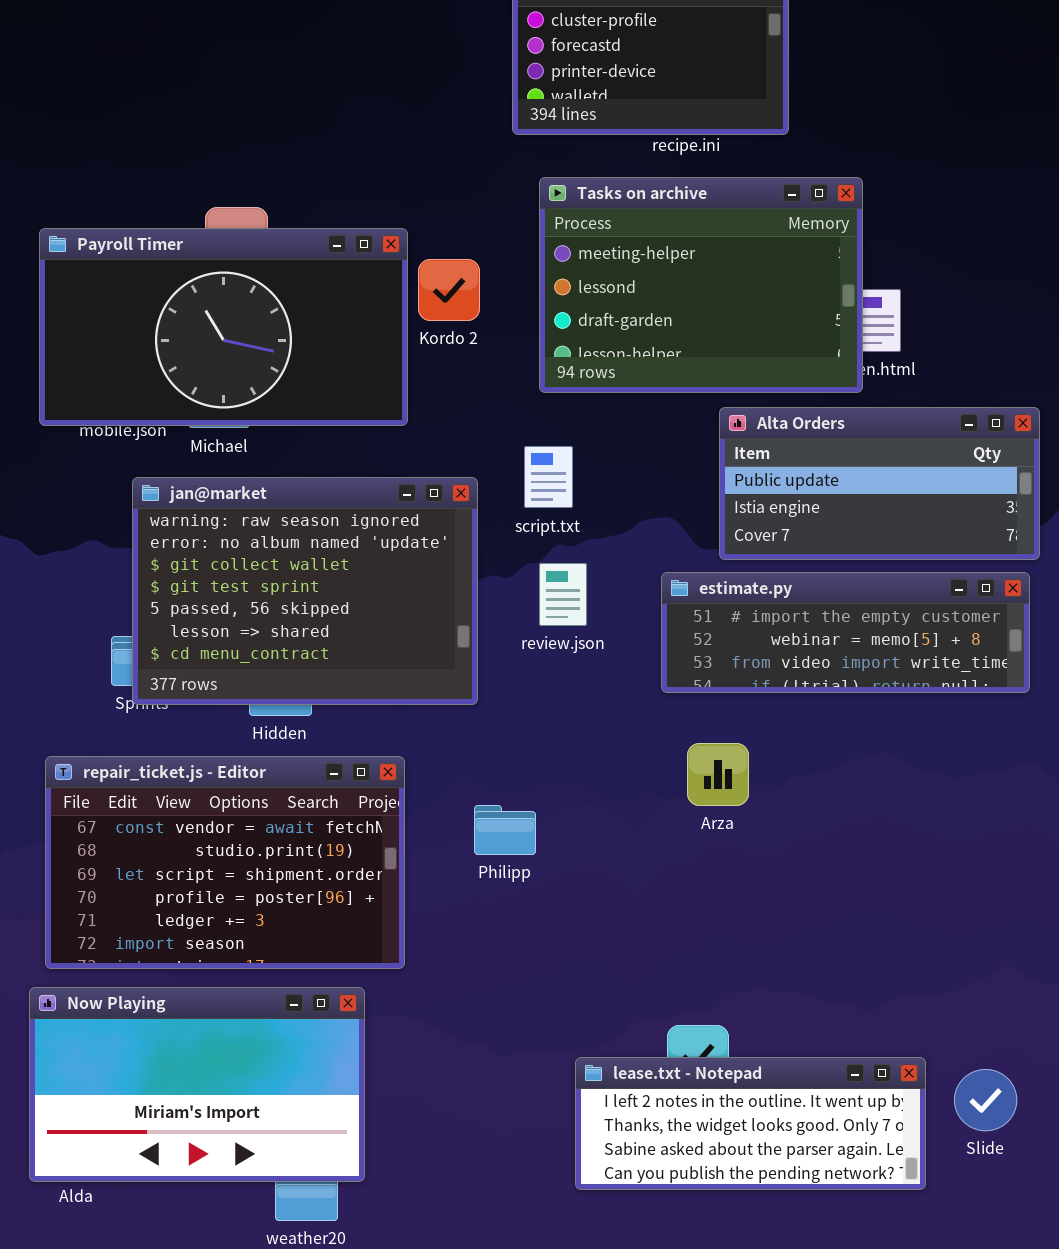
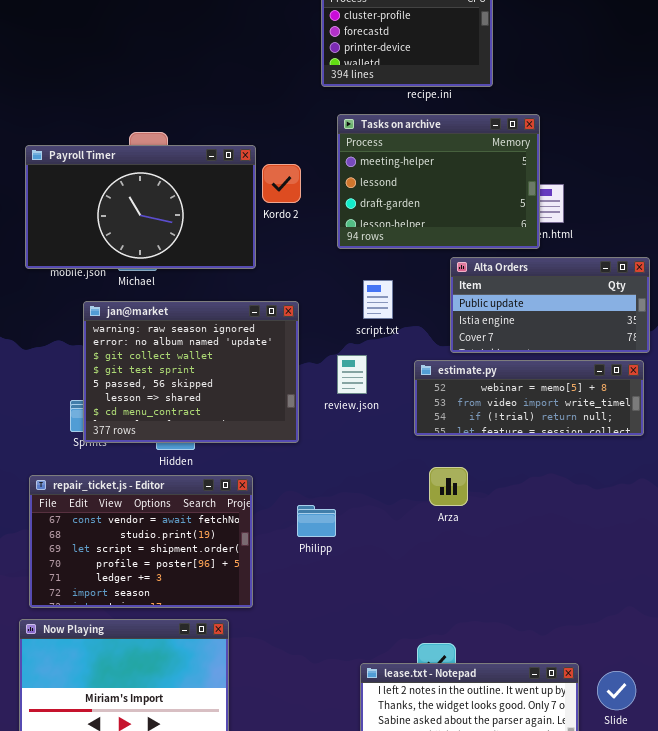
script.txt: [524,446,573,508] -> [363,280,393,319], moved
estimate.py: [661,572,1030,693] -> [414,360,644,436], scrolled down 1 row

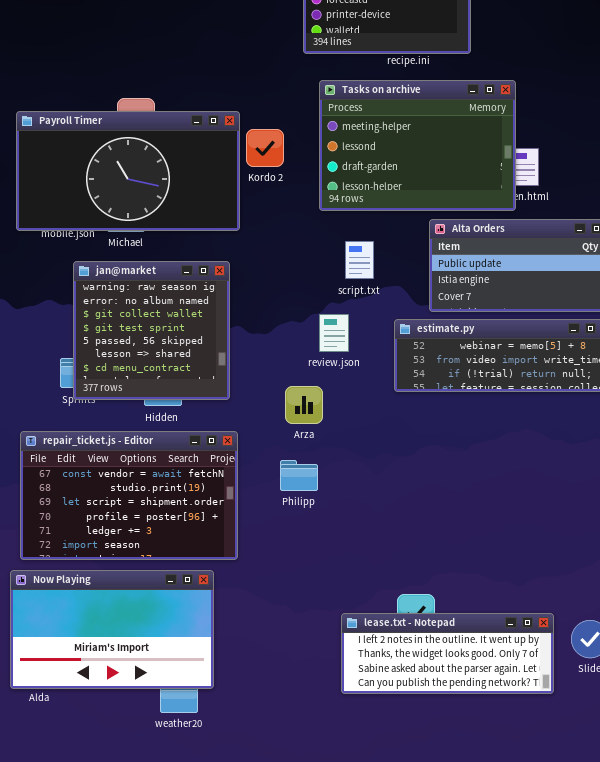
jan@market: [83,301,299,443] -> [73,261,230,400], resized
Arza: [429,467,468,506] -> [285,386,323,424], moved

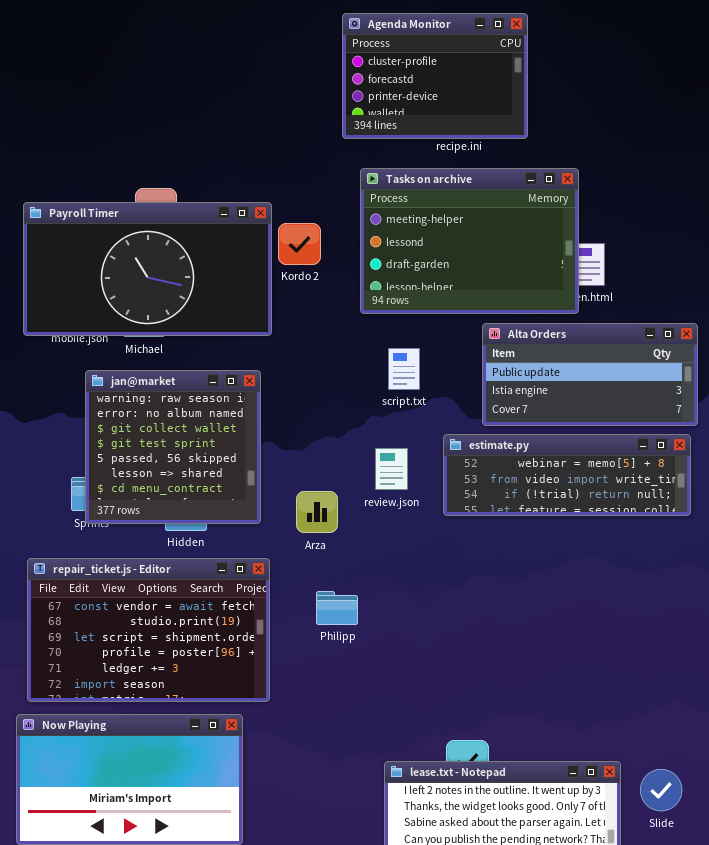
review.json: [319,314,349,352] -> [375,448,408,490], moved
Arza: [285,386,323,424] -> [296,491,338,533], moved

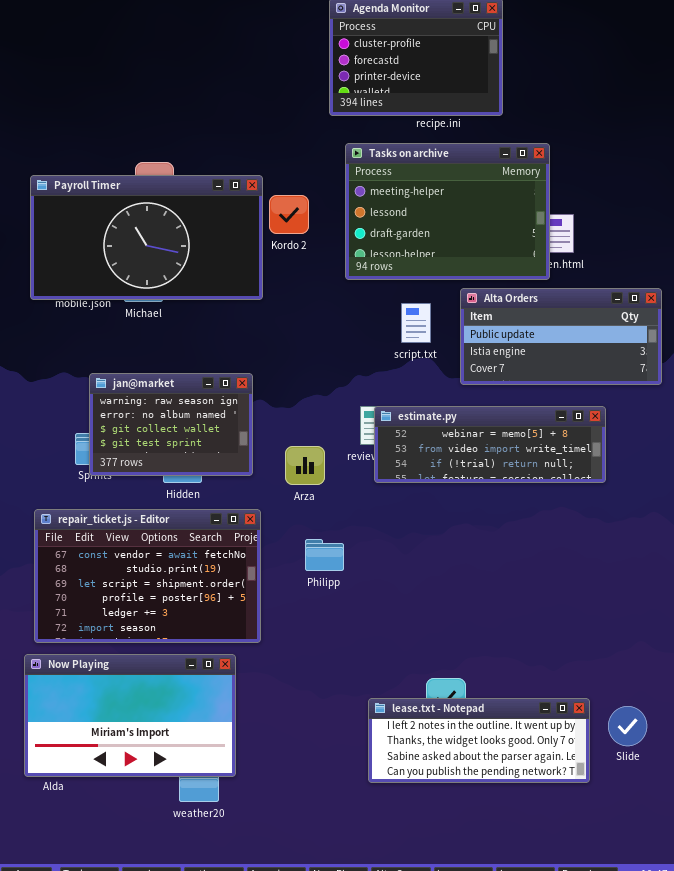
script.txt: [388,348,420,390] -> [401,303,431,343], moved
jan@market: [85,370,261,524] -> [89,373,253,476], resized
estimate.py: [443,434,691,516] -> [374,406,606,483], moved

